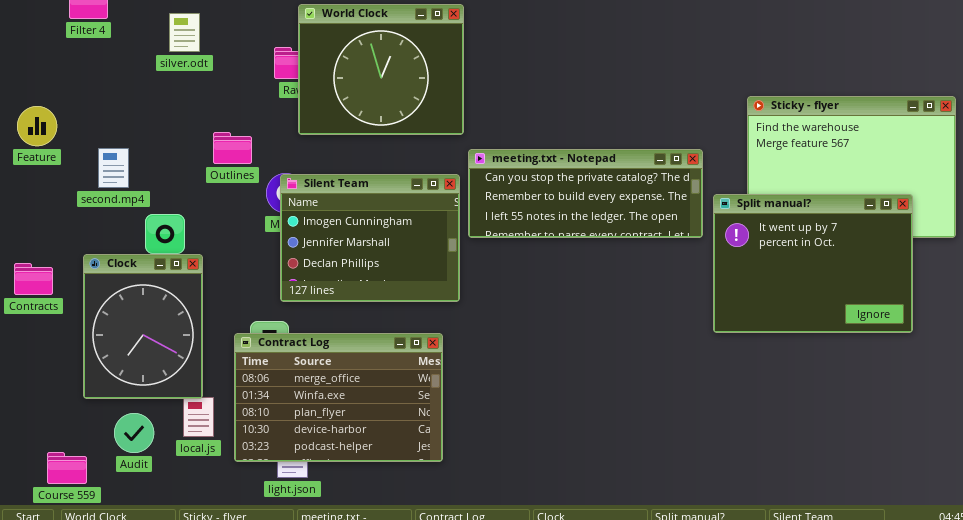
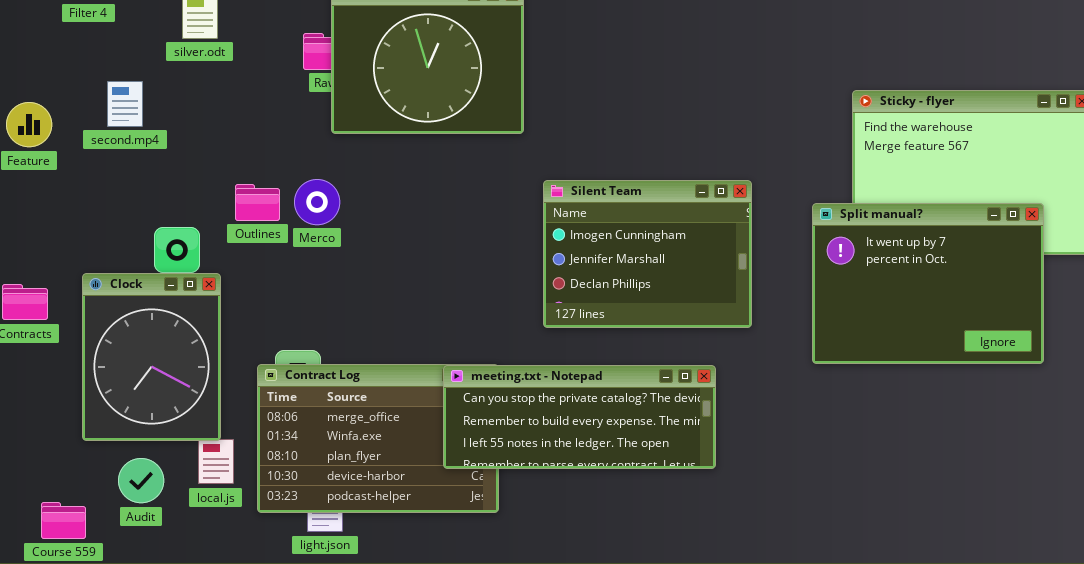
Outlines: [213,132,252,164] -> [235,184,280,221], moved
second.mp4: [98,148,129,188] -> [107,81,143,127], moved
meeting.txt - Notepad: [468,149,703,238] -> [443,365,716,469], moved
Silent Team: [280,174,460,302] -> [543,180,752,328], moved

